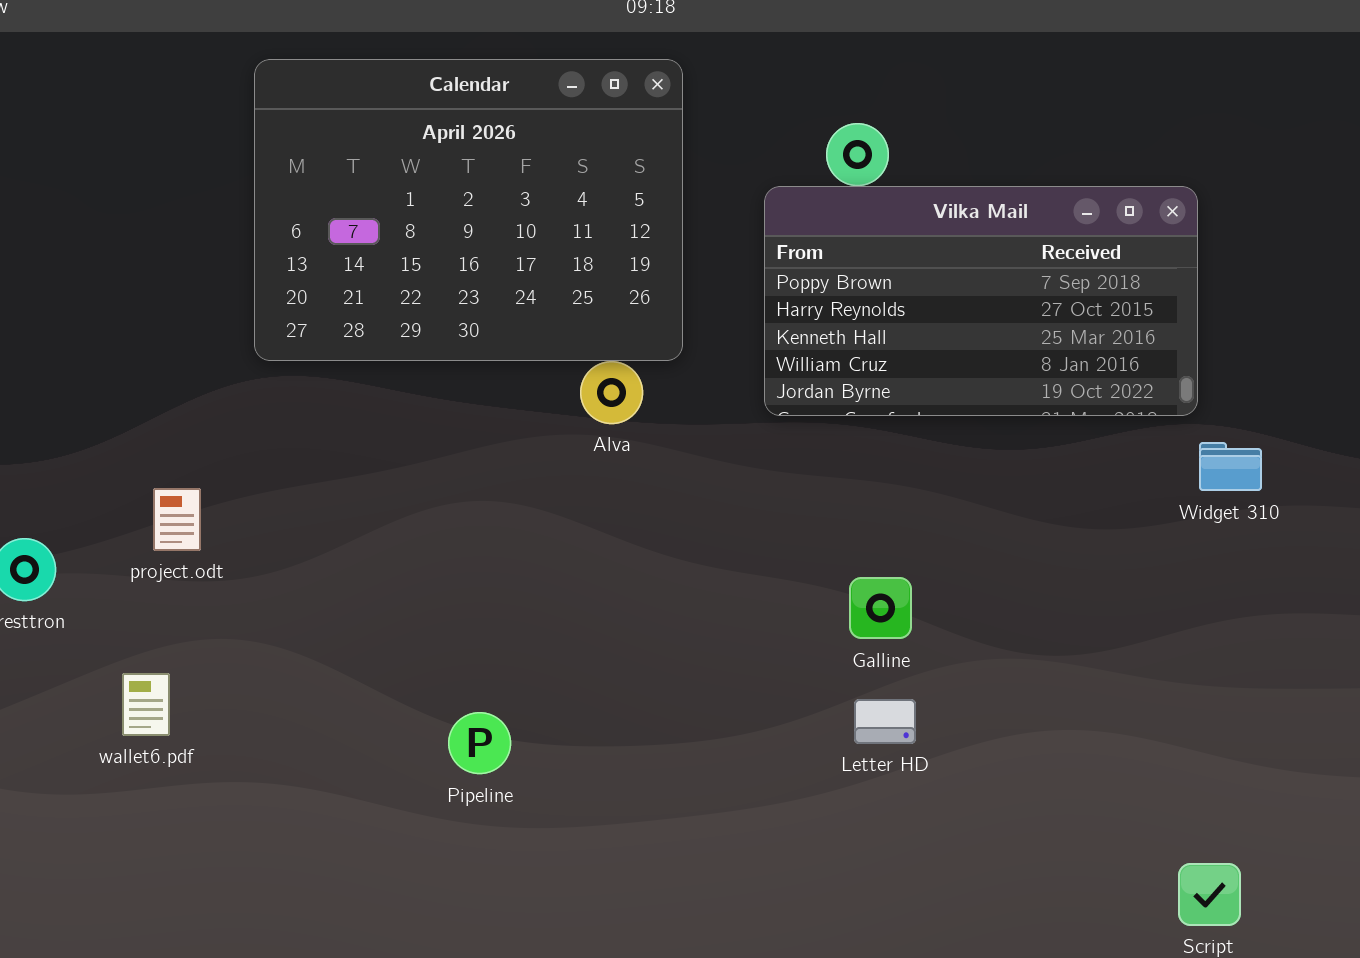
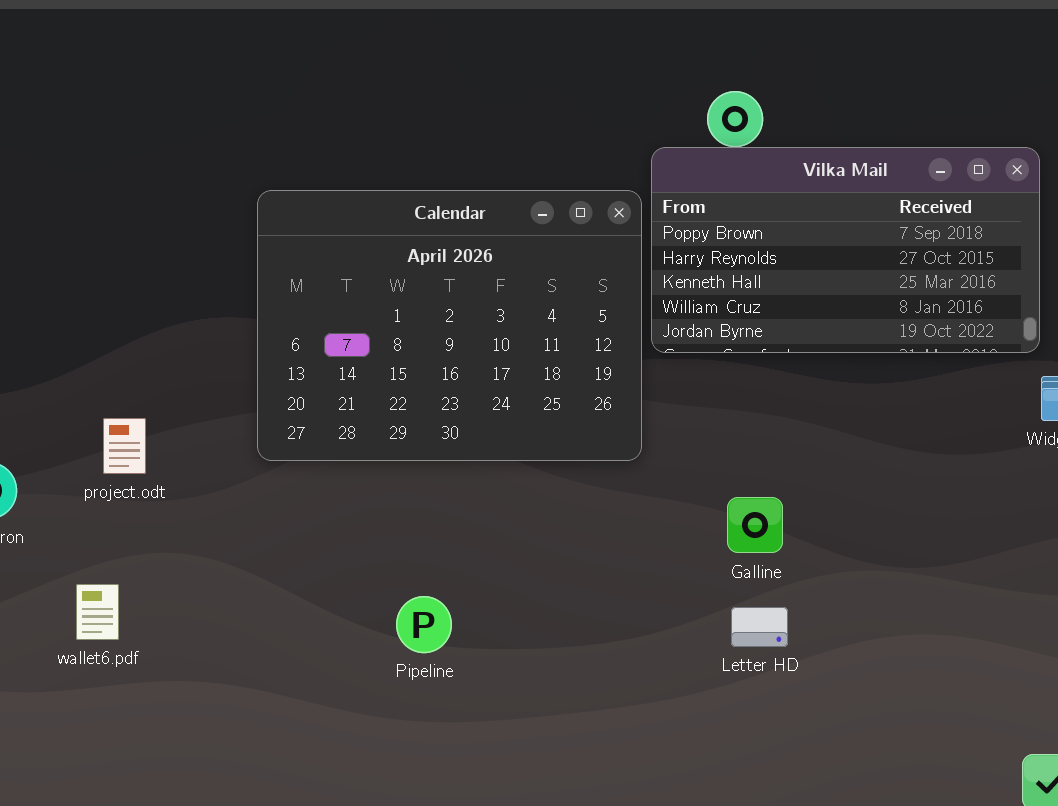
Calendar: [254,59,683,361] -> [257,190,642,461], moved
Pipeline: [448,712,511,774] -> [396,596,452,653], moved

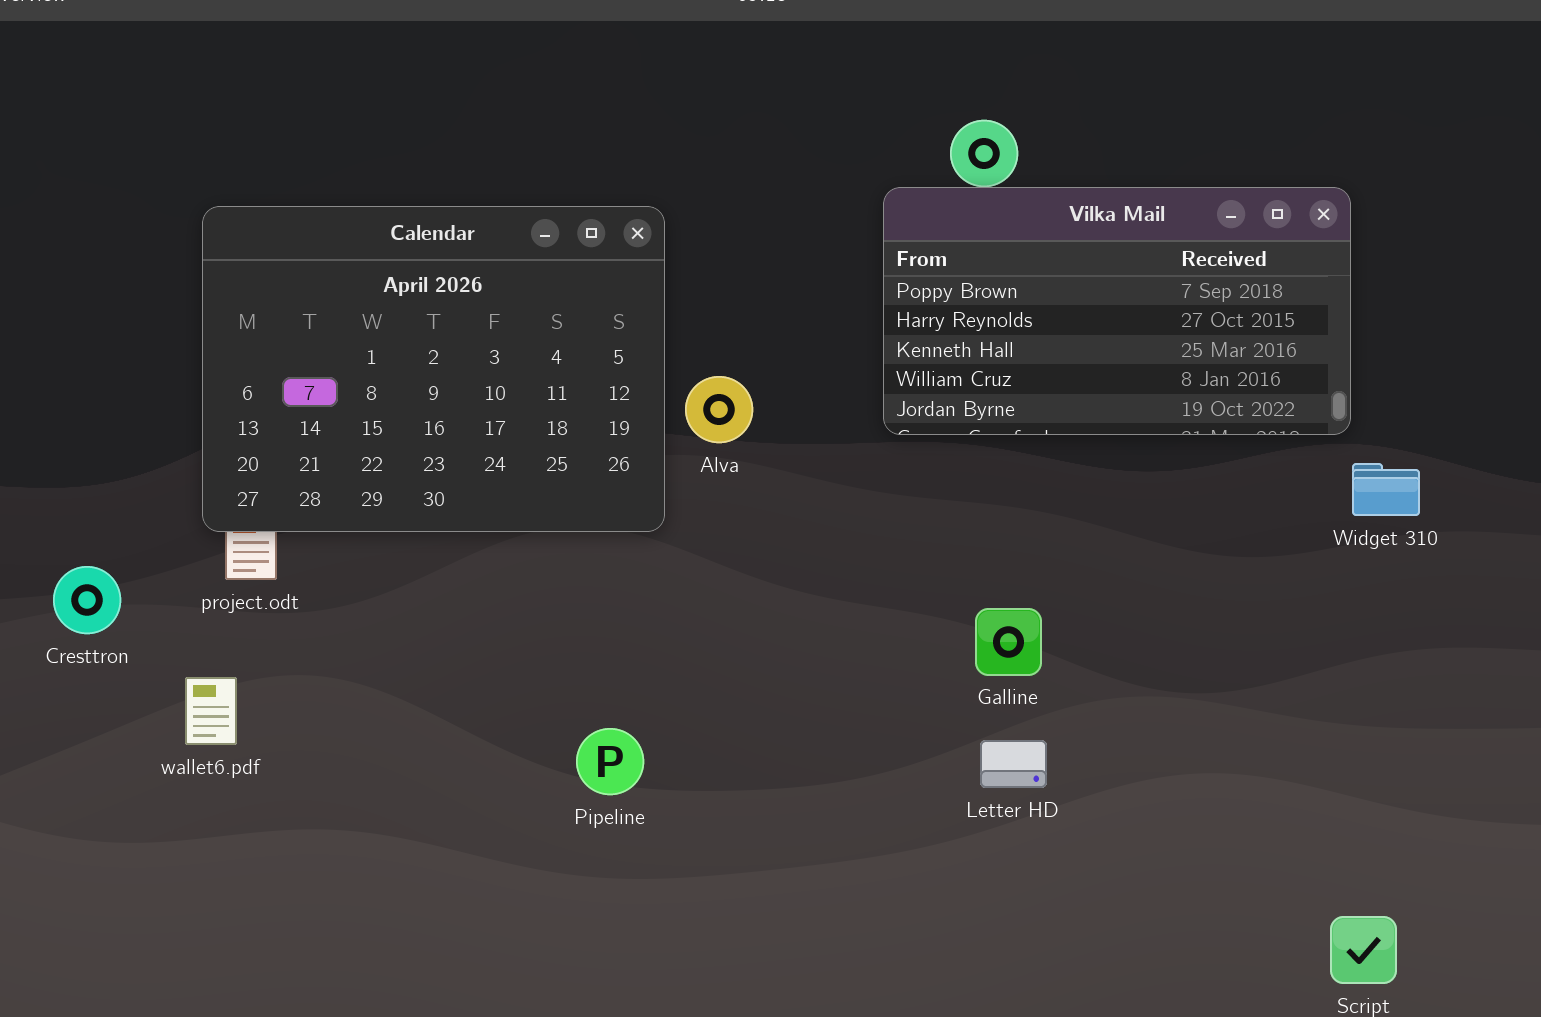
Calendar: [257,190,642,461] -> [202,206,665,532], moved
wallet6.pdf: [76,584,119,640] -> [185,677,237,745], moved

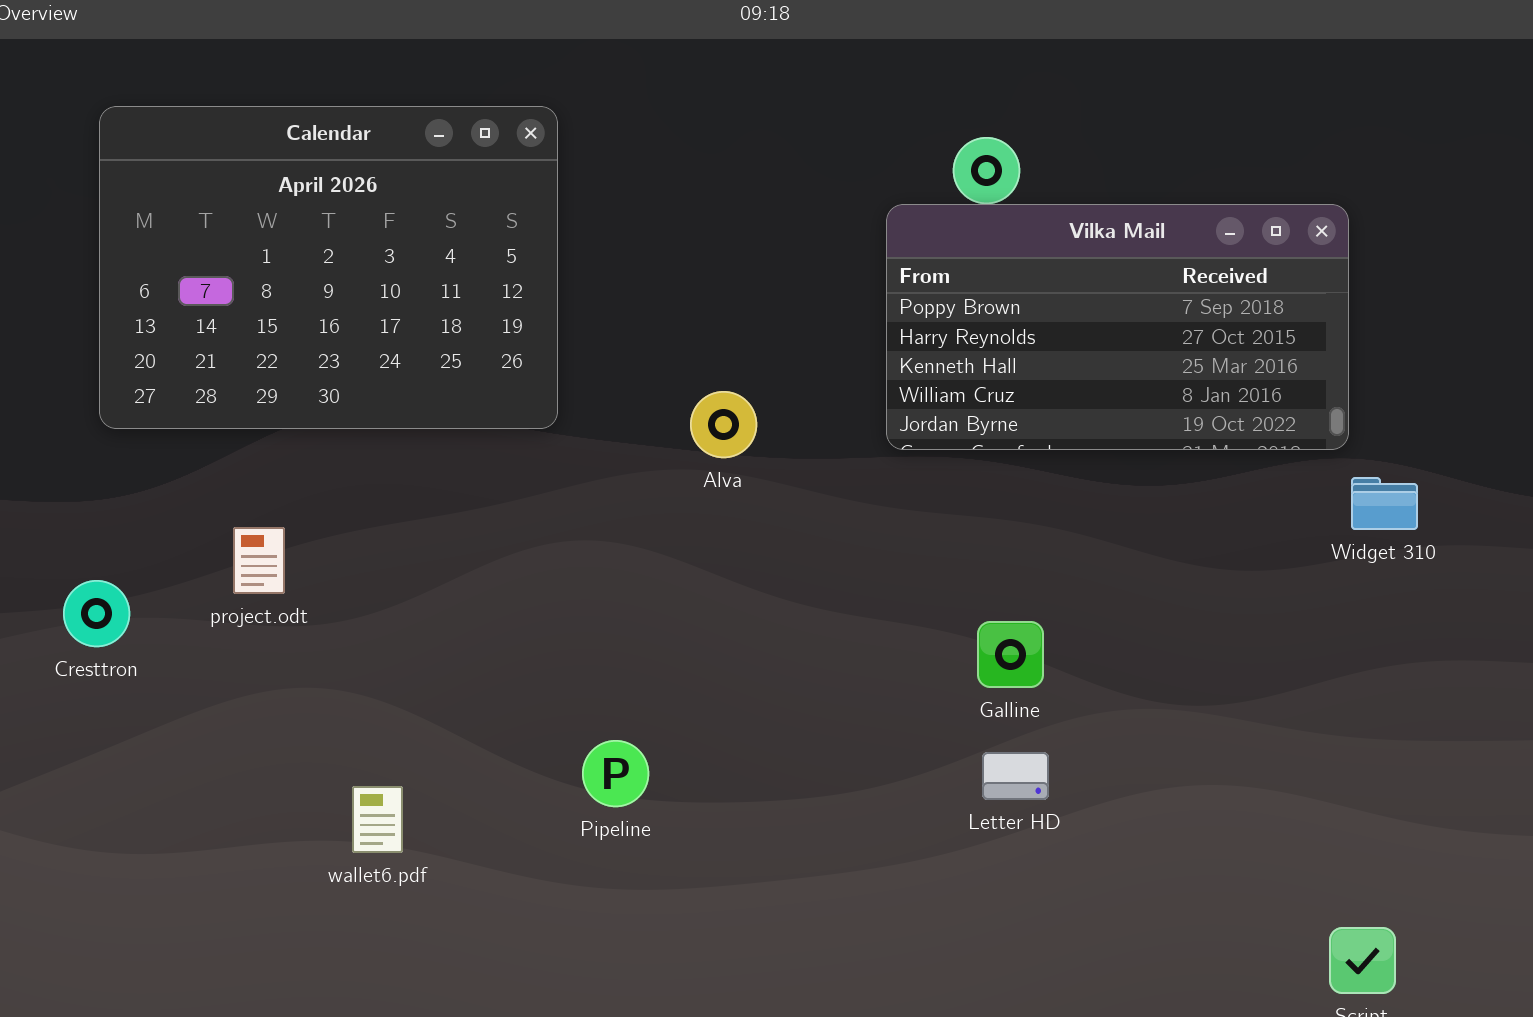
Calendar: [202,206,665,532] -> [99,106,558,429], moved
wallet6.pdf: [185,677,237,745] -> [352,786,403,853], moved

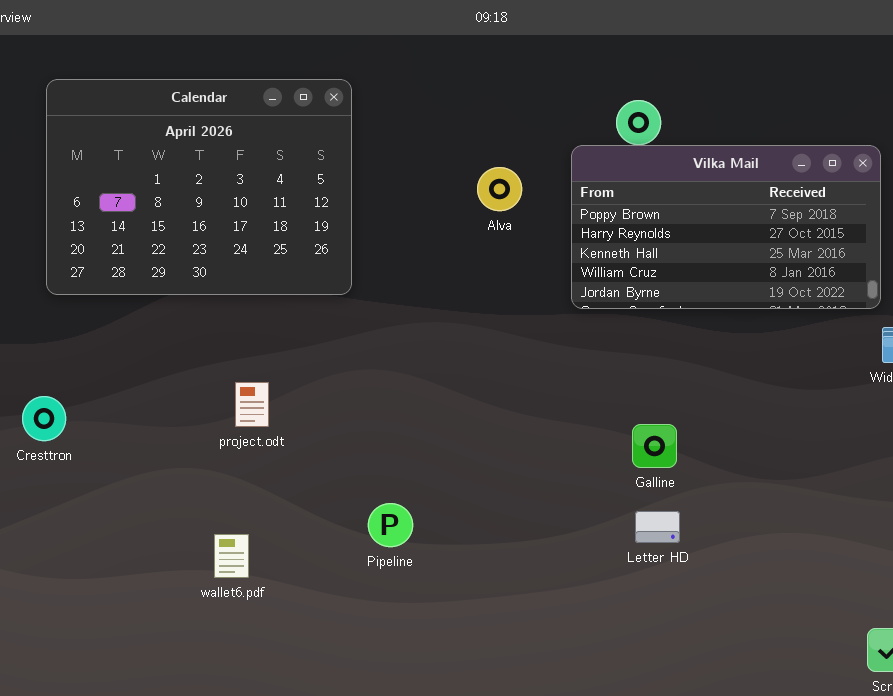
Alva: [690,391,757,458] -> [477,167,522,211], moved
project.odt: [233,527,285,594] -> [235,382,269,427], moved

